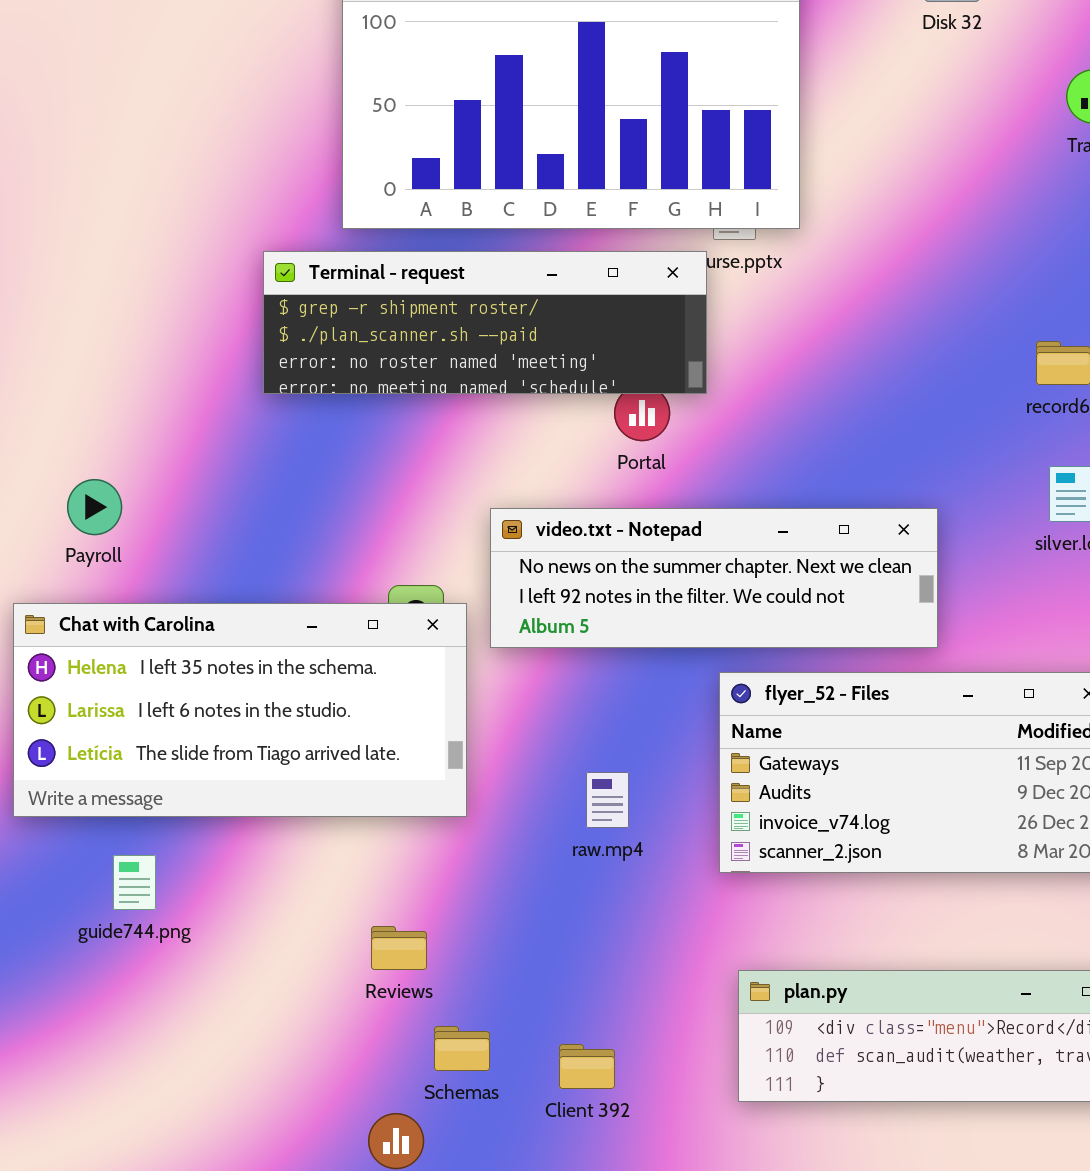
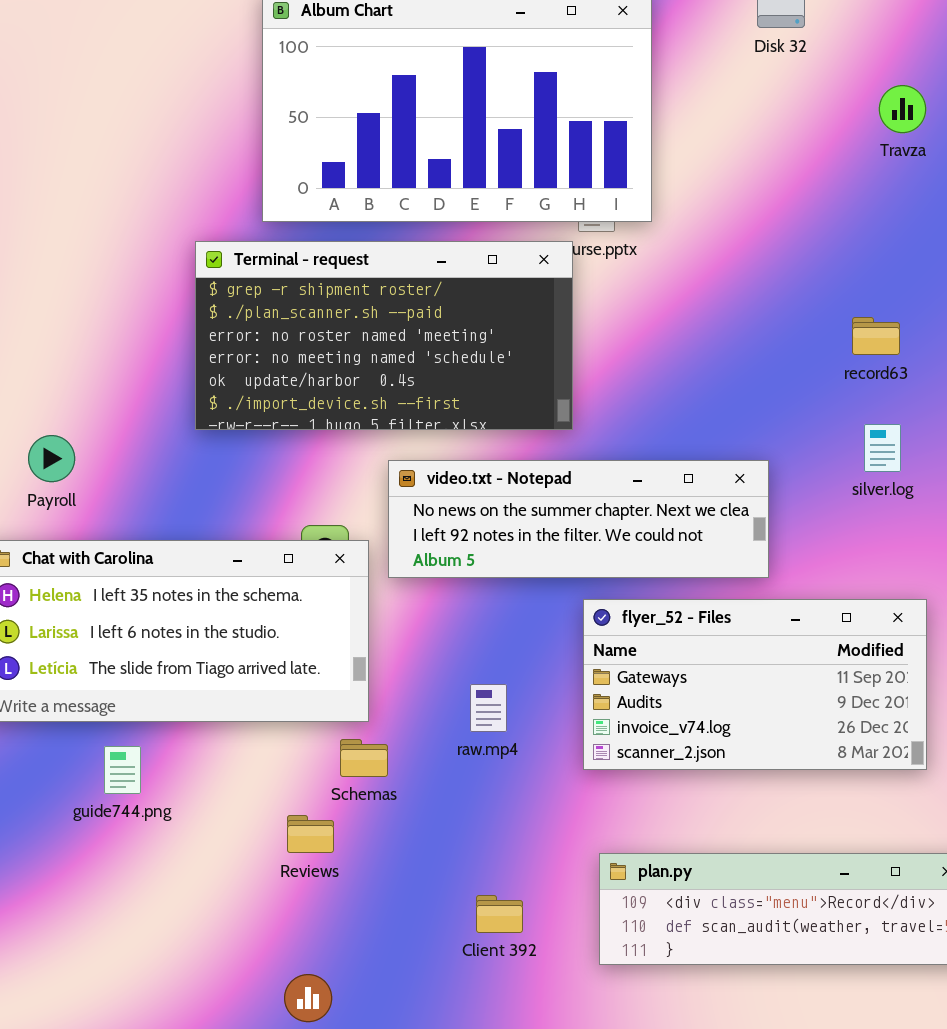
Terminal - request: [263,251,707,394] -> [195,241,573,430], resized
guide744.png: [113,855,156,910] -> [104,746,141,794], moved
Schemas: [434,1026,490,1071] -> [340,739,388,777], moved
Client 392: [559,1044,615,1089] -> [476,895,523,933], moved

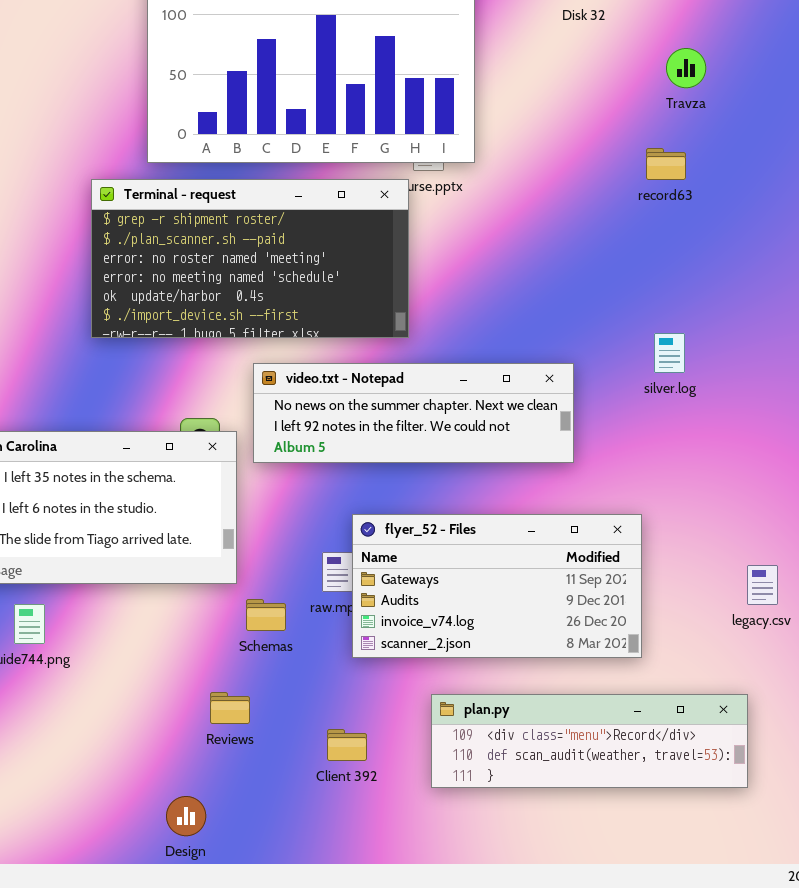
record63: [852,317,900,355] -> [646,148,686,180], moved
flyer_52 - Files: [583,599,927,770] -> [352,514,642,658], moved
Schemas: [340,739,388,777] -> [246,599,286,631], moved
Reviews: [287,815,334,853] -> [210,692,250,724], moved

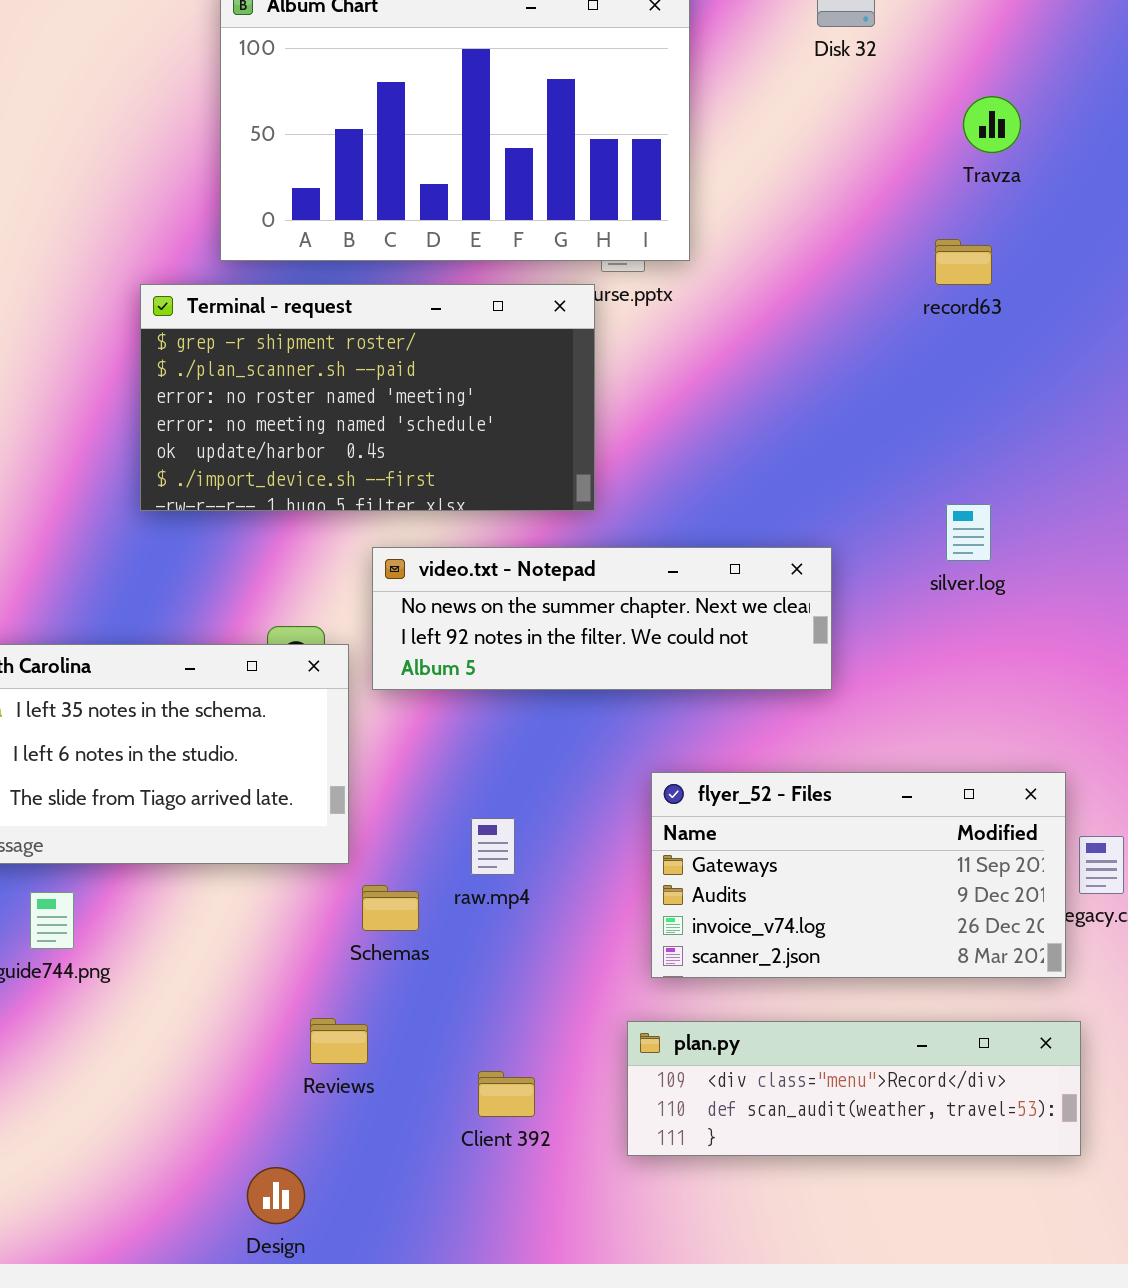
flyer_52 - Files: [352,514,642,658] -> [651,772,1066,978], moved

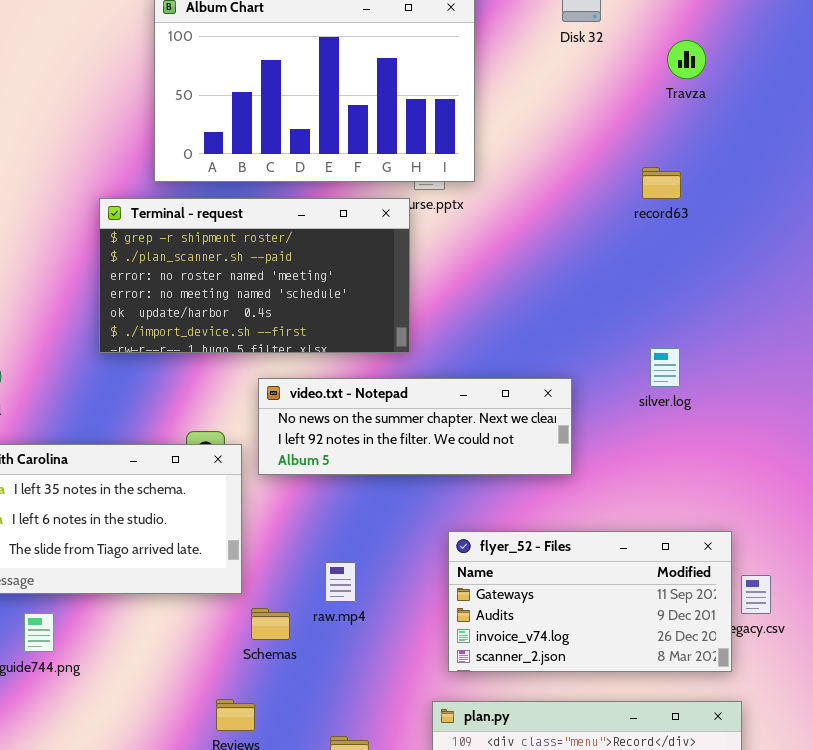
Travza: [963,96,1021,153] -> [667,40,706,79], moved

